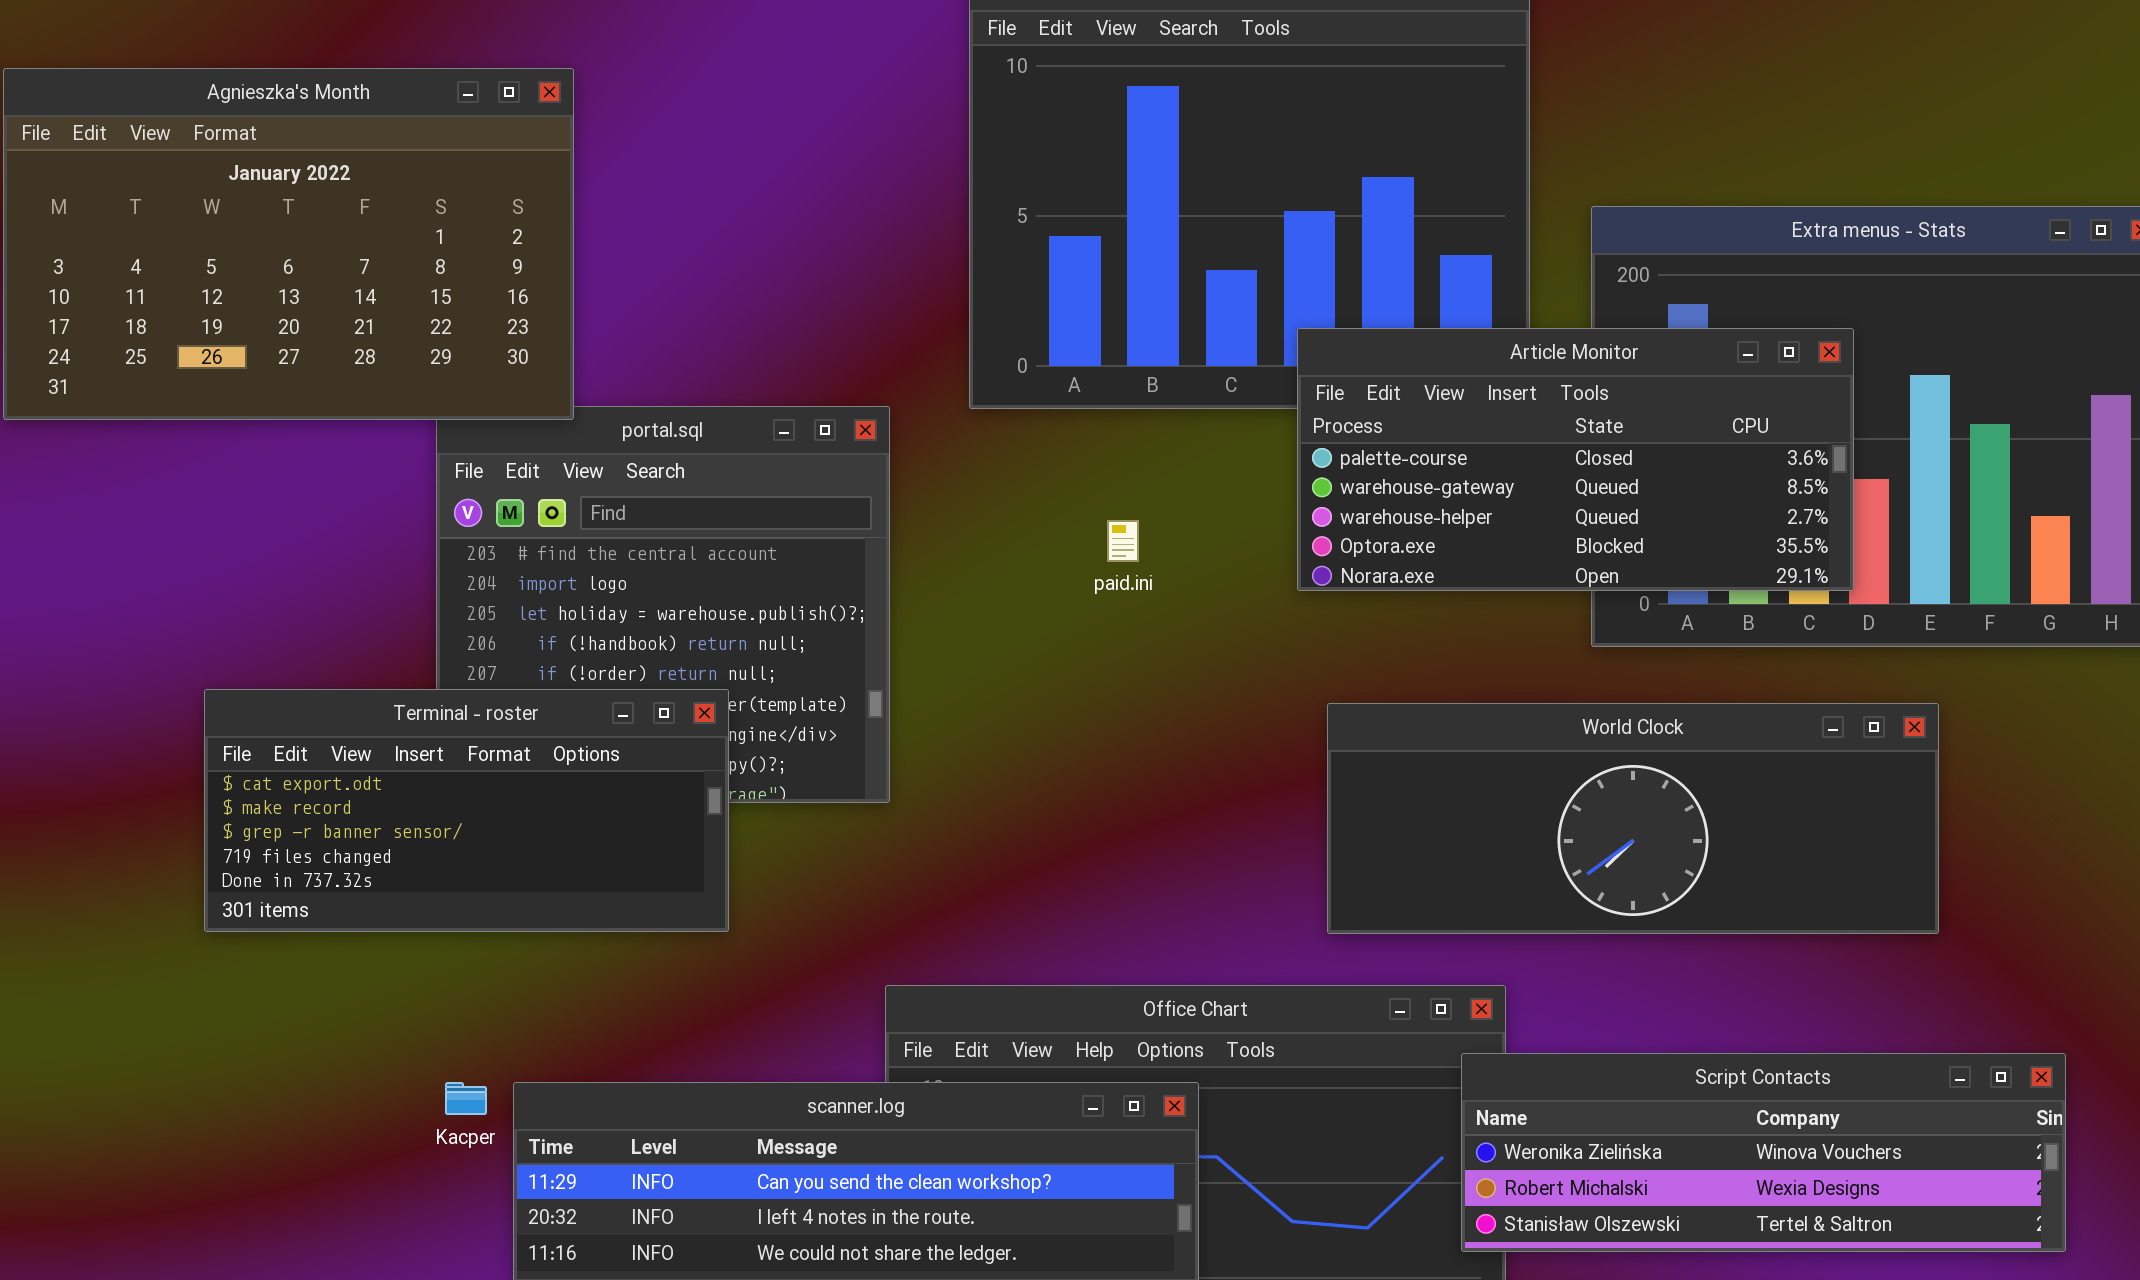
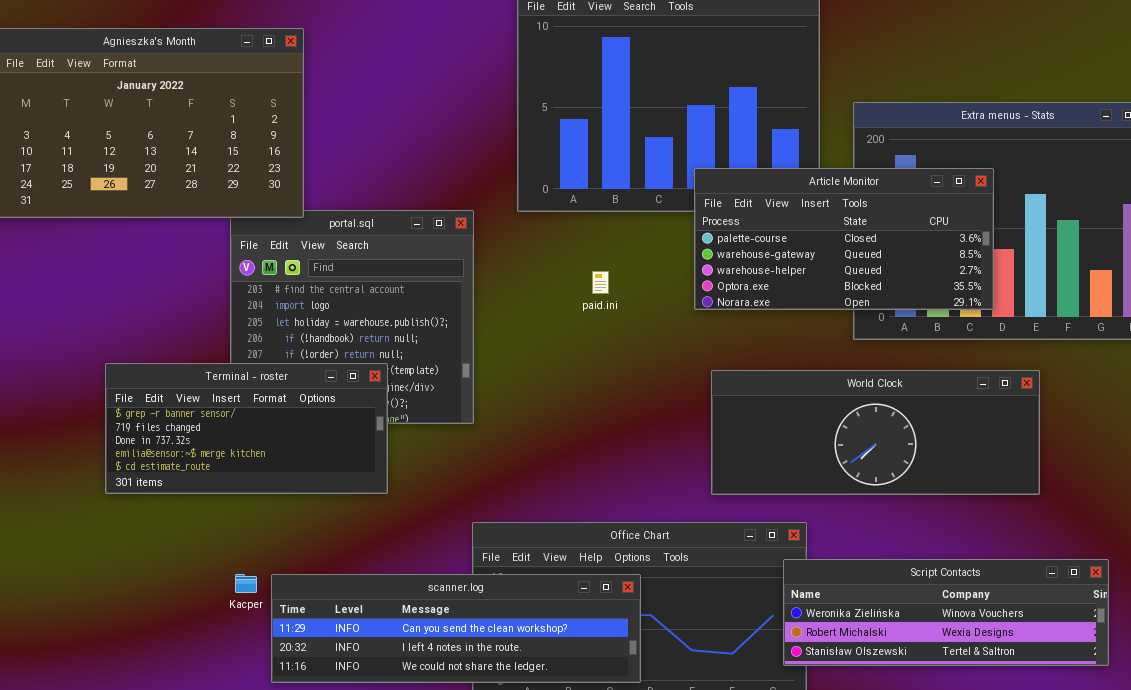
Terminal - roster: [204,689,729,932] -> [105,363,388,494], scrolled down 2 rows

